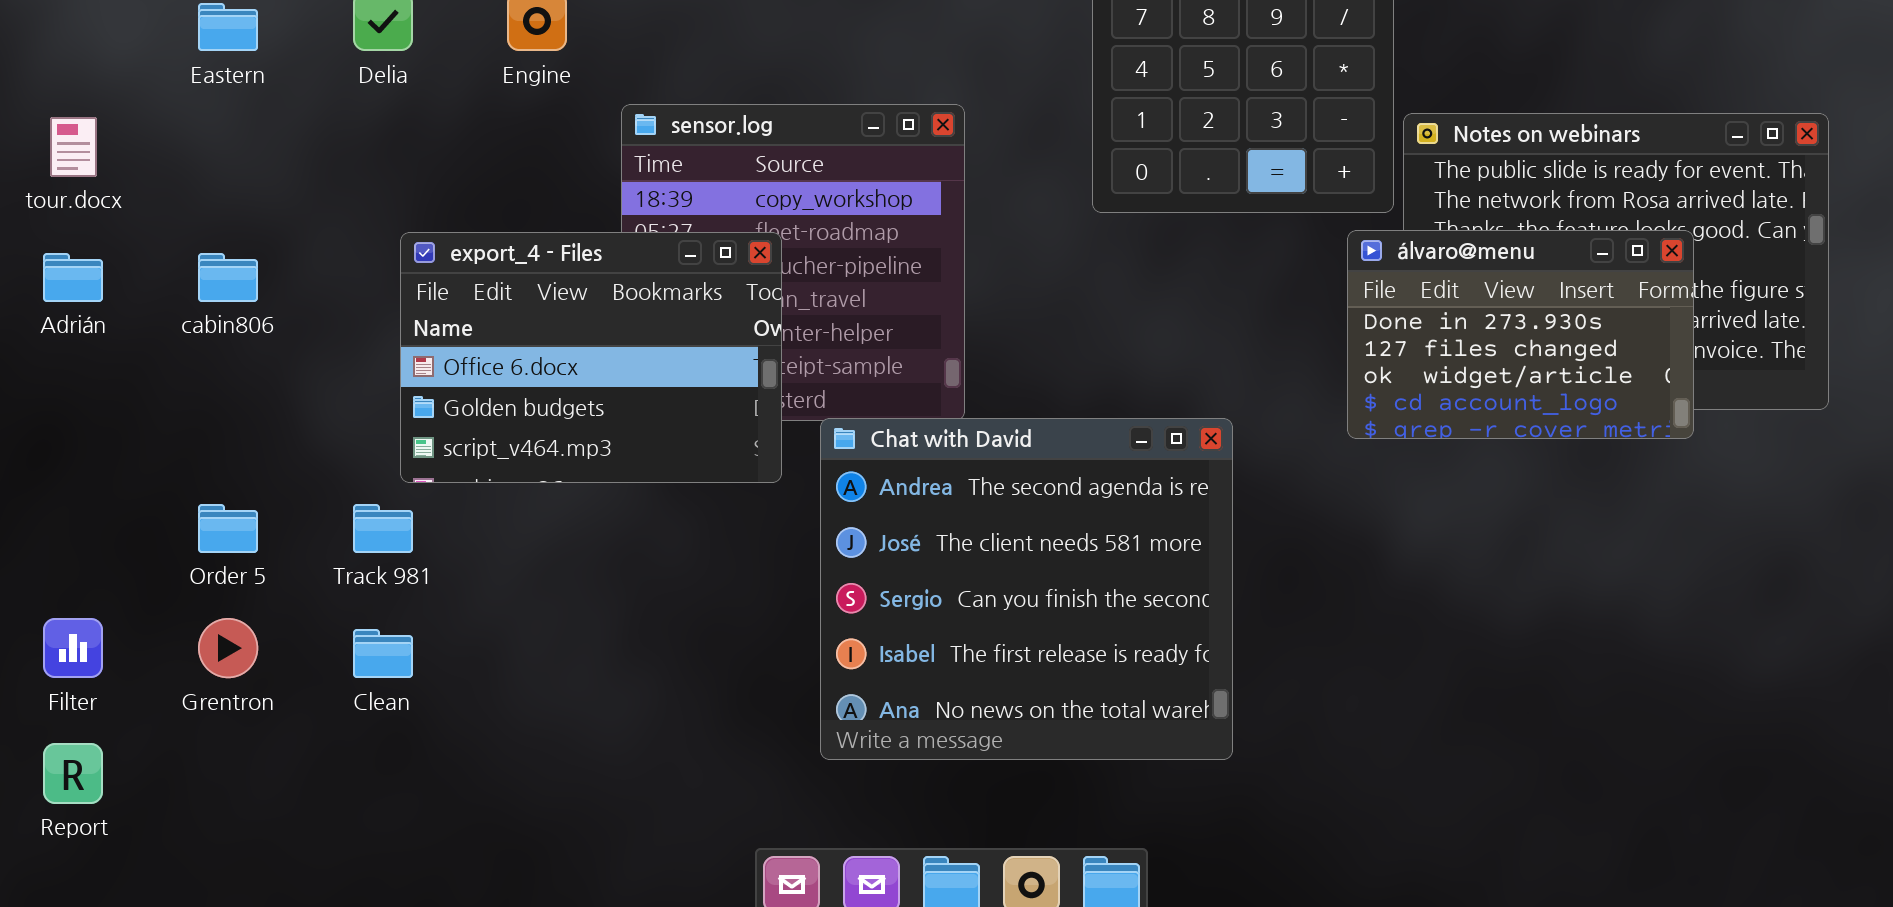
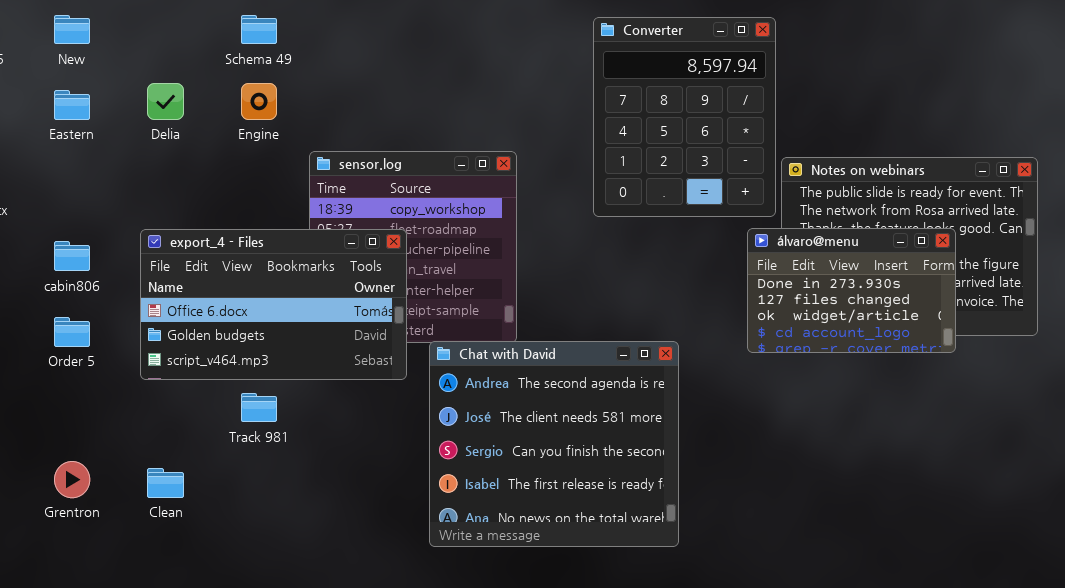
export_4 - Files: [400,232,782,483] -> [140,229,407,380], resized
Order 5: [198,504,258,553] -> [54,317,90,347], moved
Track 981: [353,504,413,553] -> [241,393,277,422], moved

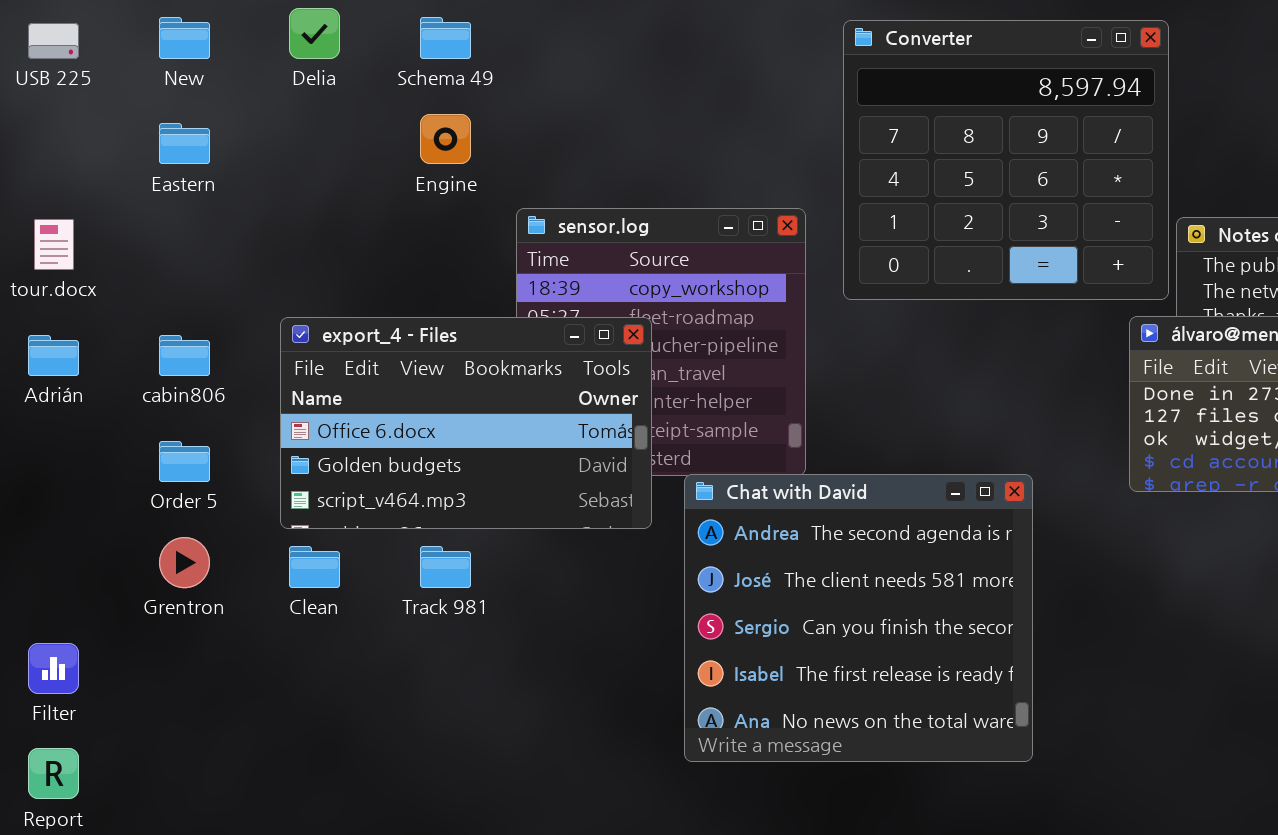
Converter: [593,17,776,217] -> [843,20,1169,300], resized
Delia: [147,83,184,120] -> [289,8,340,59], moved
Grentron: [54,461,90,498] -> [159,537,210,588], moved
Clean: [147,468,184,498] -> [289,546,340,588], moved

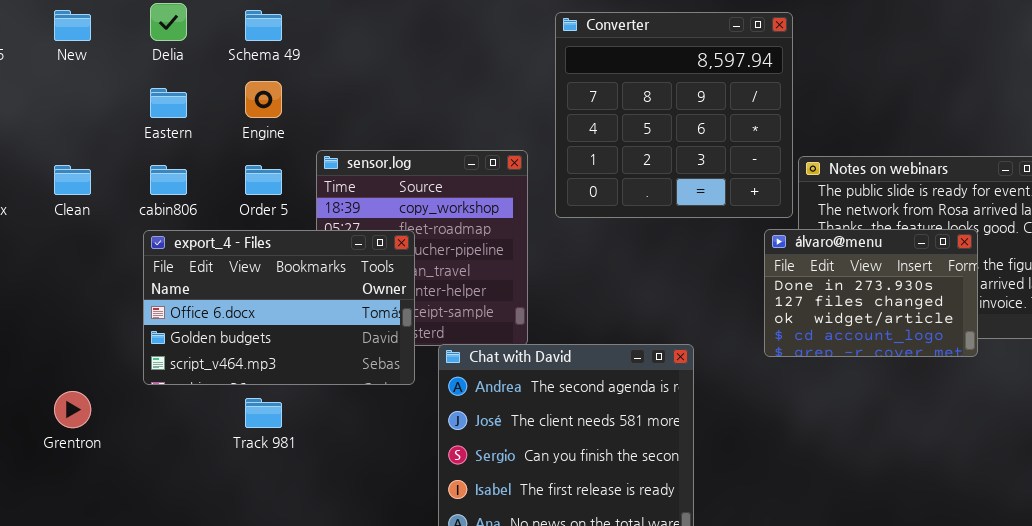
Eastern: [159,123,210,164] -> [150,88,187,118], moved
cabin806: [159,335,210,376] -> [150,165,187,195], moved
Order 5: [159,441,210,482] -> [245,165,282,195], moved
Clean: [289,546,340,588] -> [54,165,91,195], moved

